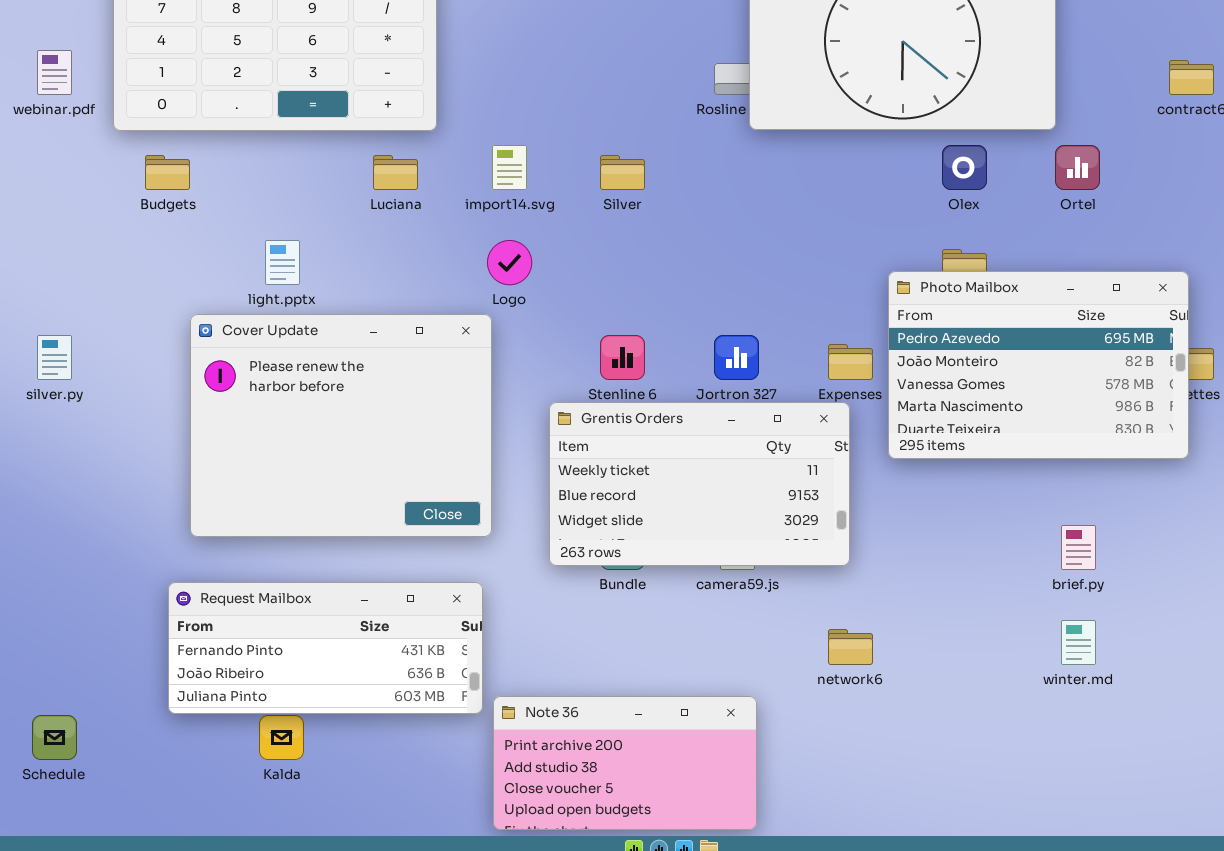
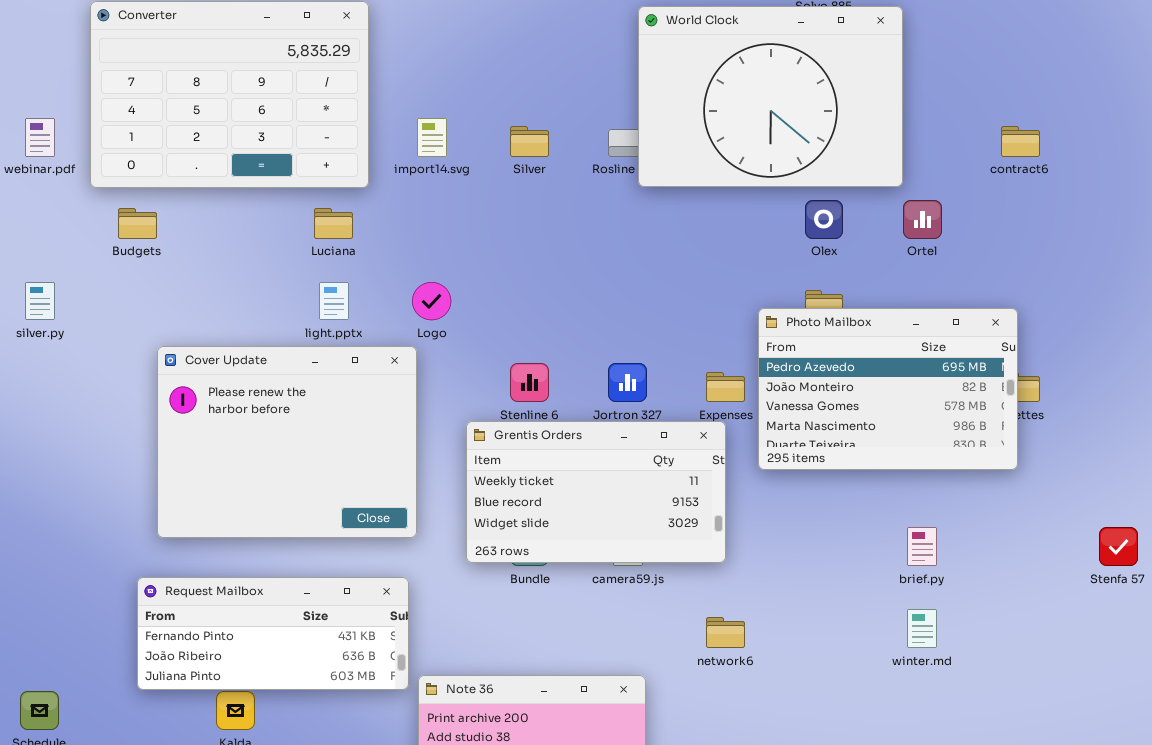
import14.svg: [492,145,527,190] -> [417,118,447,157], moved
Silver: [600,155,645,190] -> [510,126,549,157], moved
light.pptx: [265,240,300,285] -> [319,282,349,320], moved
silver.py: [37,335,72,380] -> [25,282,55,320], moved

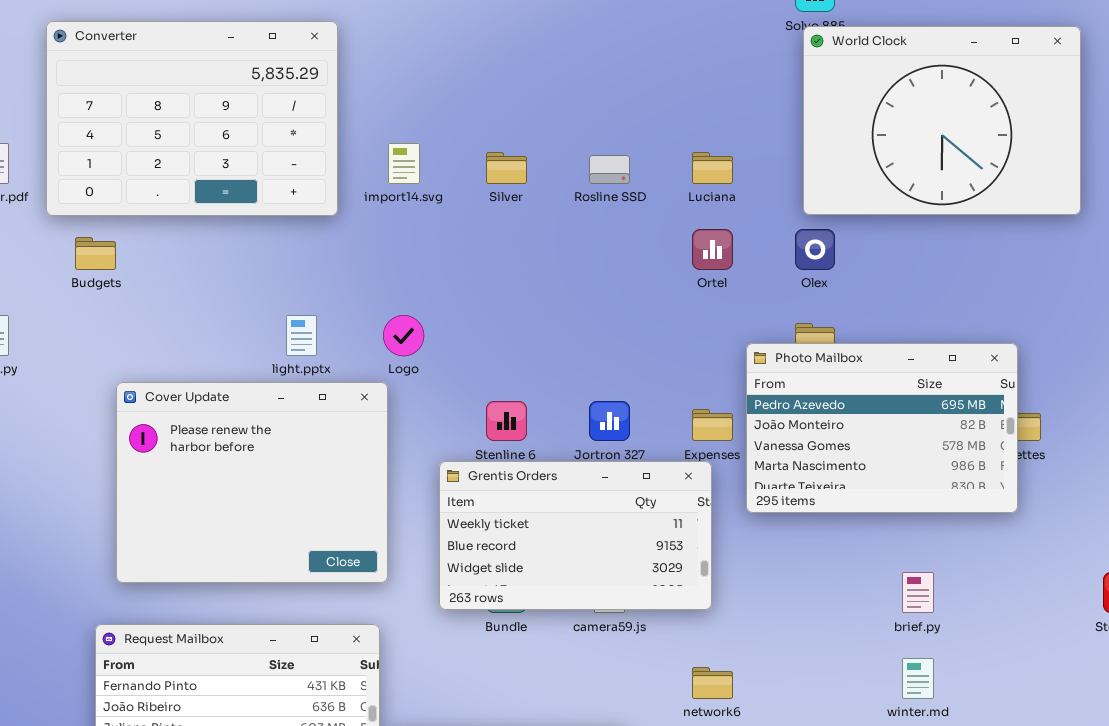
World Clock: [638,6,903,187] -> [803,26,1081,215], moved
Ortel: [903,200,942,239] -> [692,229,733,270], moved
Luciana: [314,208,353,239] -> [692,152,733,184], moved

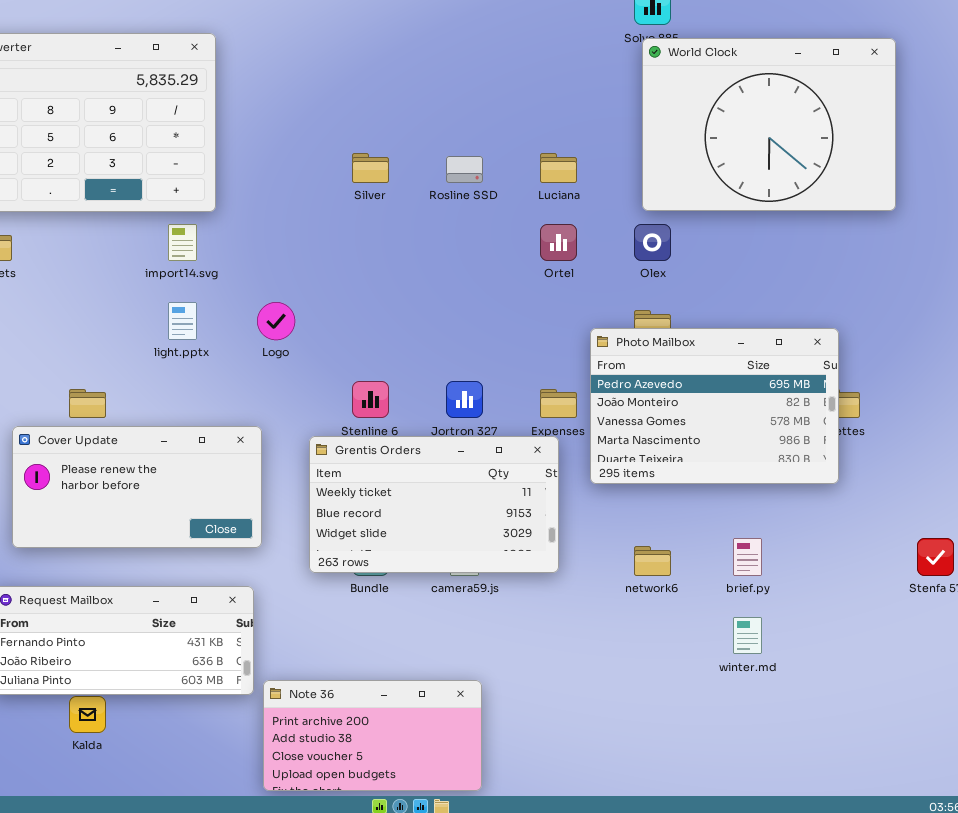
import14.svg: [388,143,420,184] -> [168,224,197,261], moved
Cover Update: [116,382,388,583] -> [12,426,262,548], resized
network6: [692,667,733,699] -> [634,546,671,576], moved

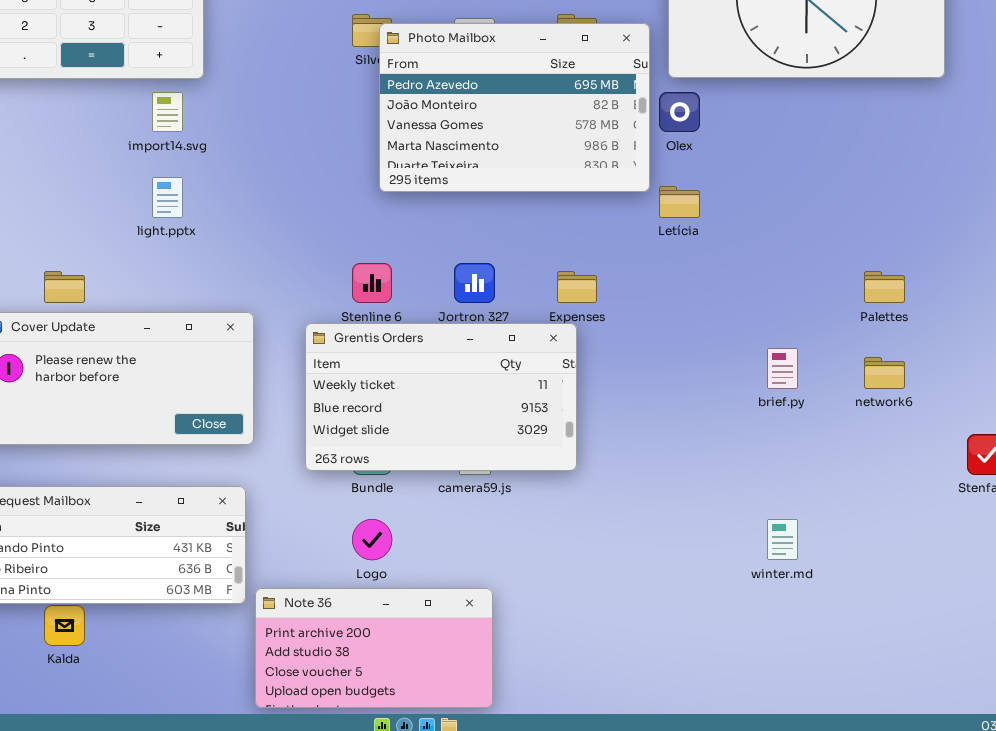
Logo: [257,302,295,340] -> [352,519,392,560], moved
Photo Mailbox: [590,328,839,484] -> [379,23,650,192], moved
brief.py: [733,538,762,576] -> [767,348,798,389], moved
network6: [634,546,671,576] -> [864,357,905,389], moved

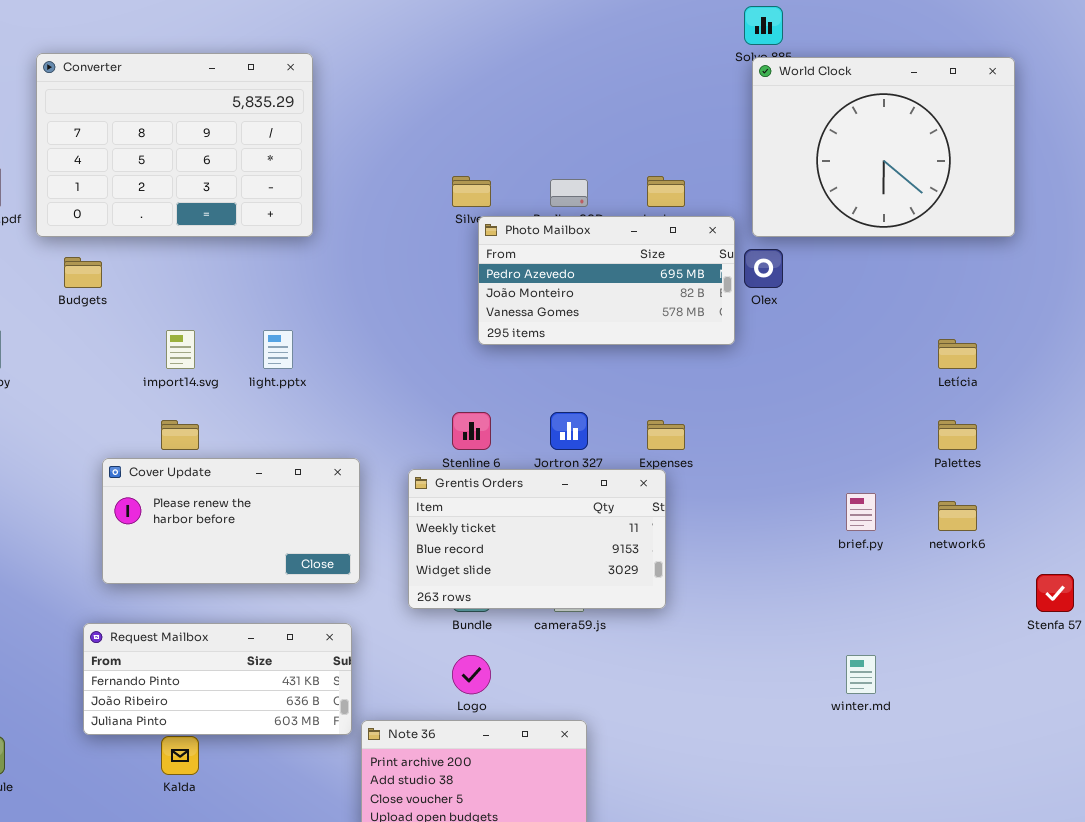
Photo Mailbox: [379,23,650,192] -> [478,216,735,345], resized
import14.svg: [152,92,183,132] -> [166,330,195,369], moved
Letícia: [659,186,700,218] -> [938,339,977,369], moved

